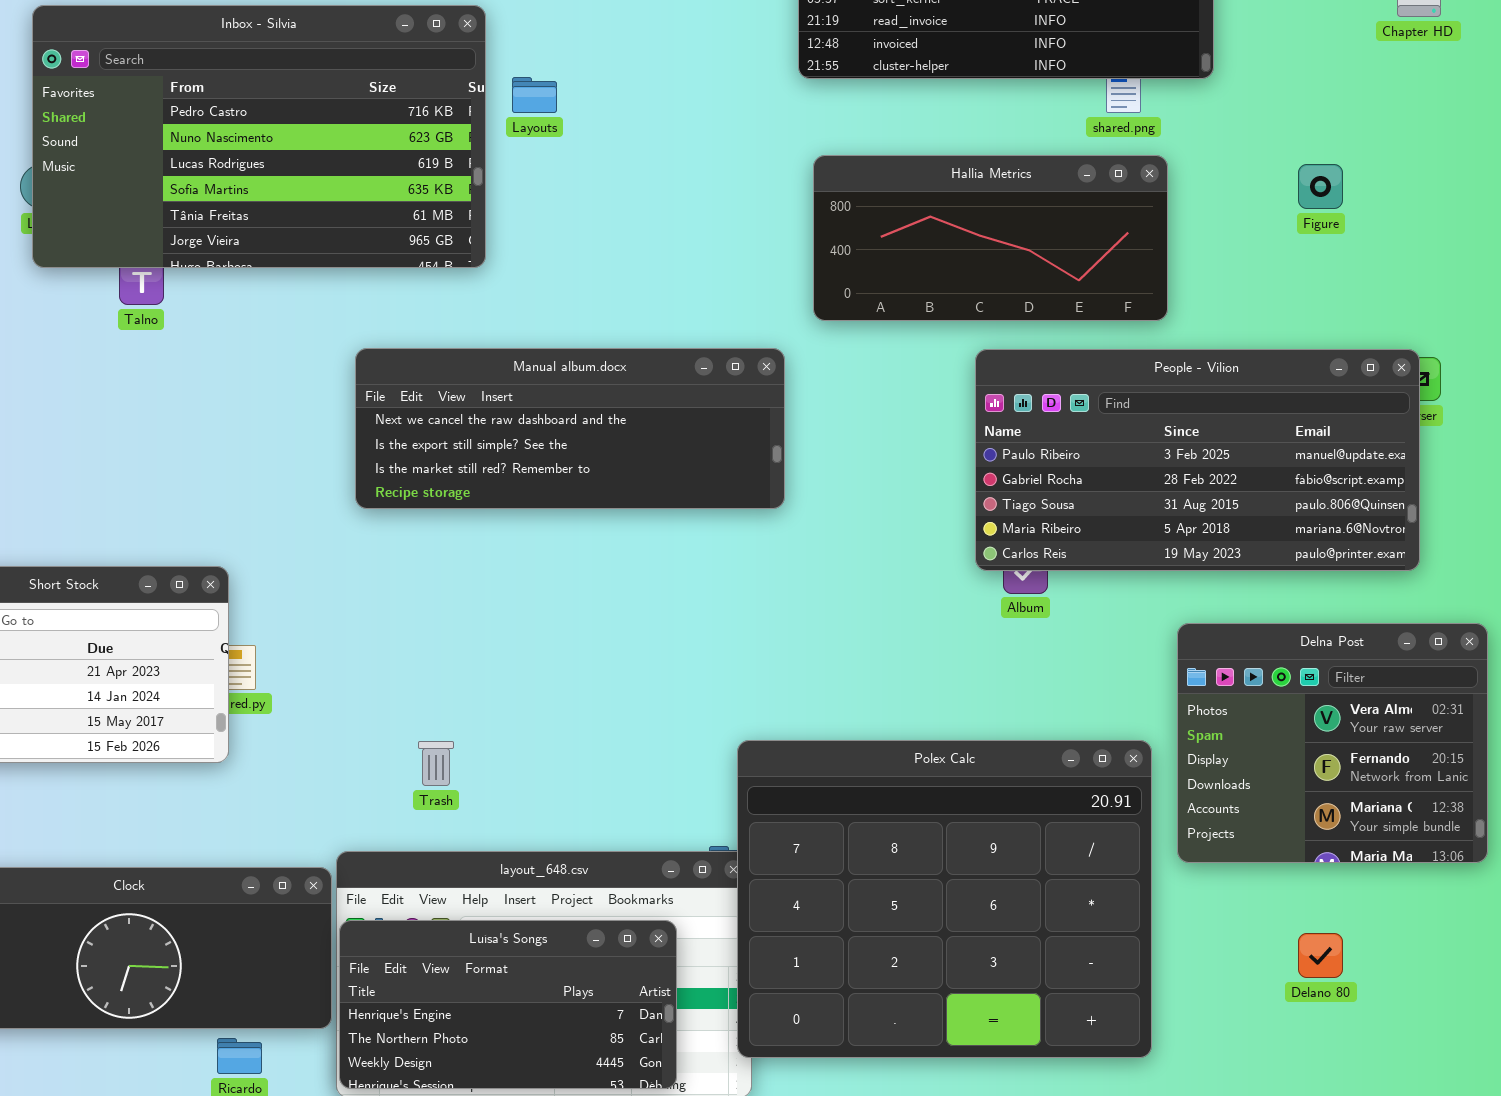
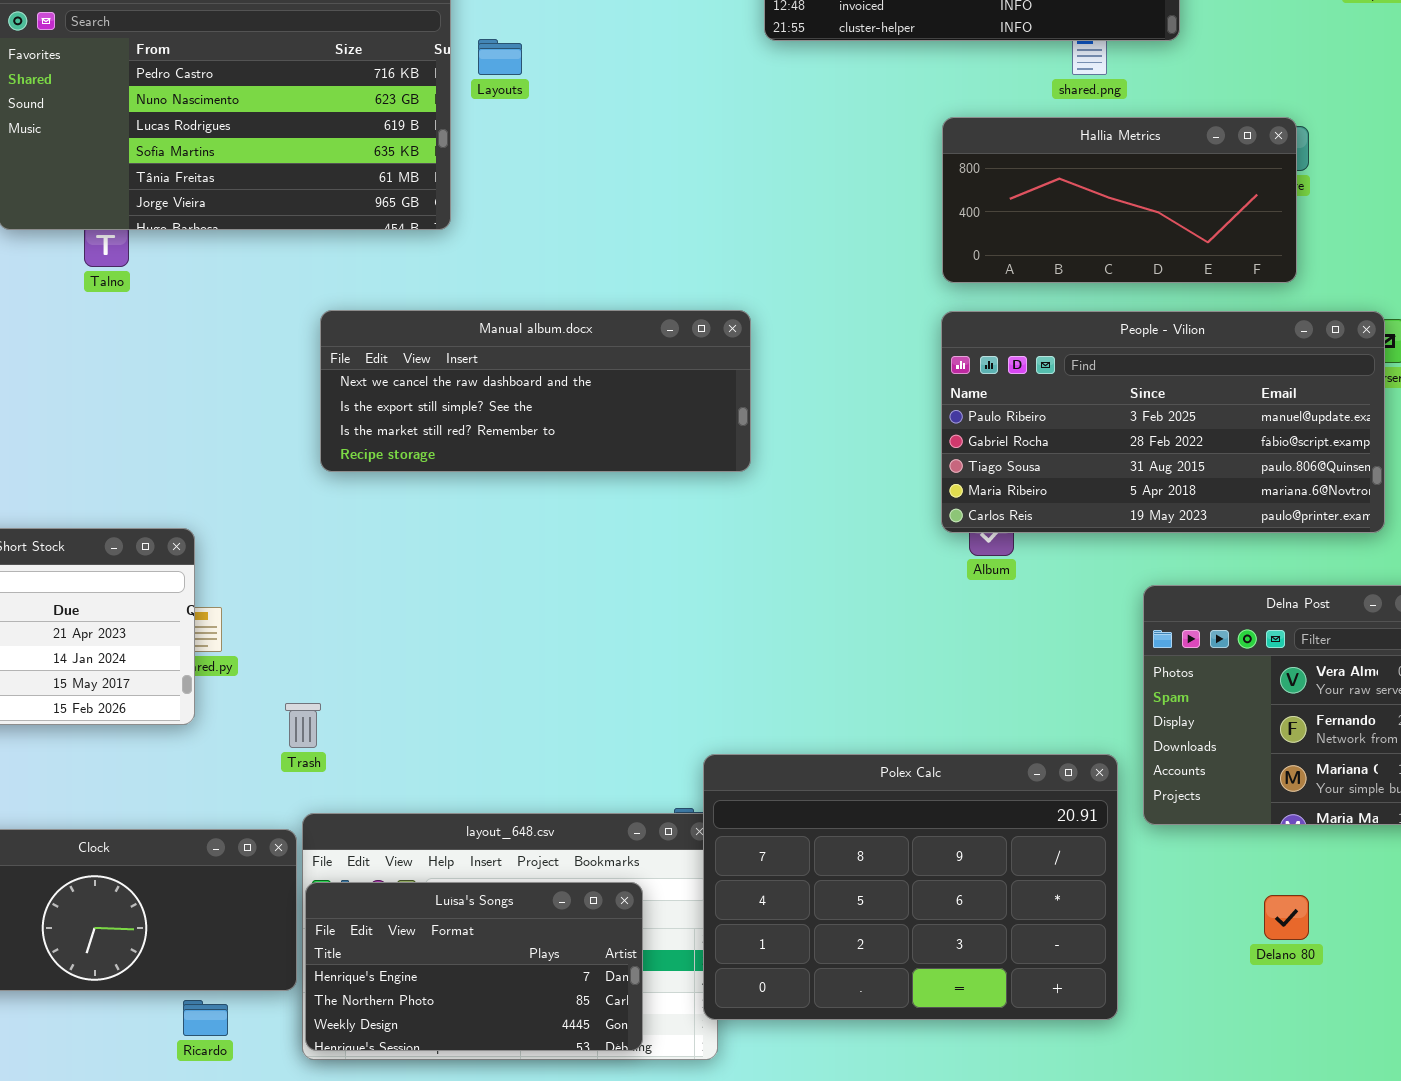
Hallia Metrics: [813,155,1168,321] -> [942,117,1297,283], moved
Polex Calc: [737,740,1152,1058] -> [703,754,1118,1020], resized
Trash: [418,741,454,786] -> [285,703,321,748], moved

